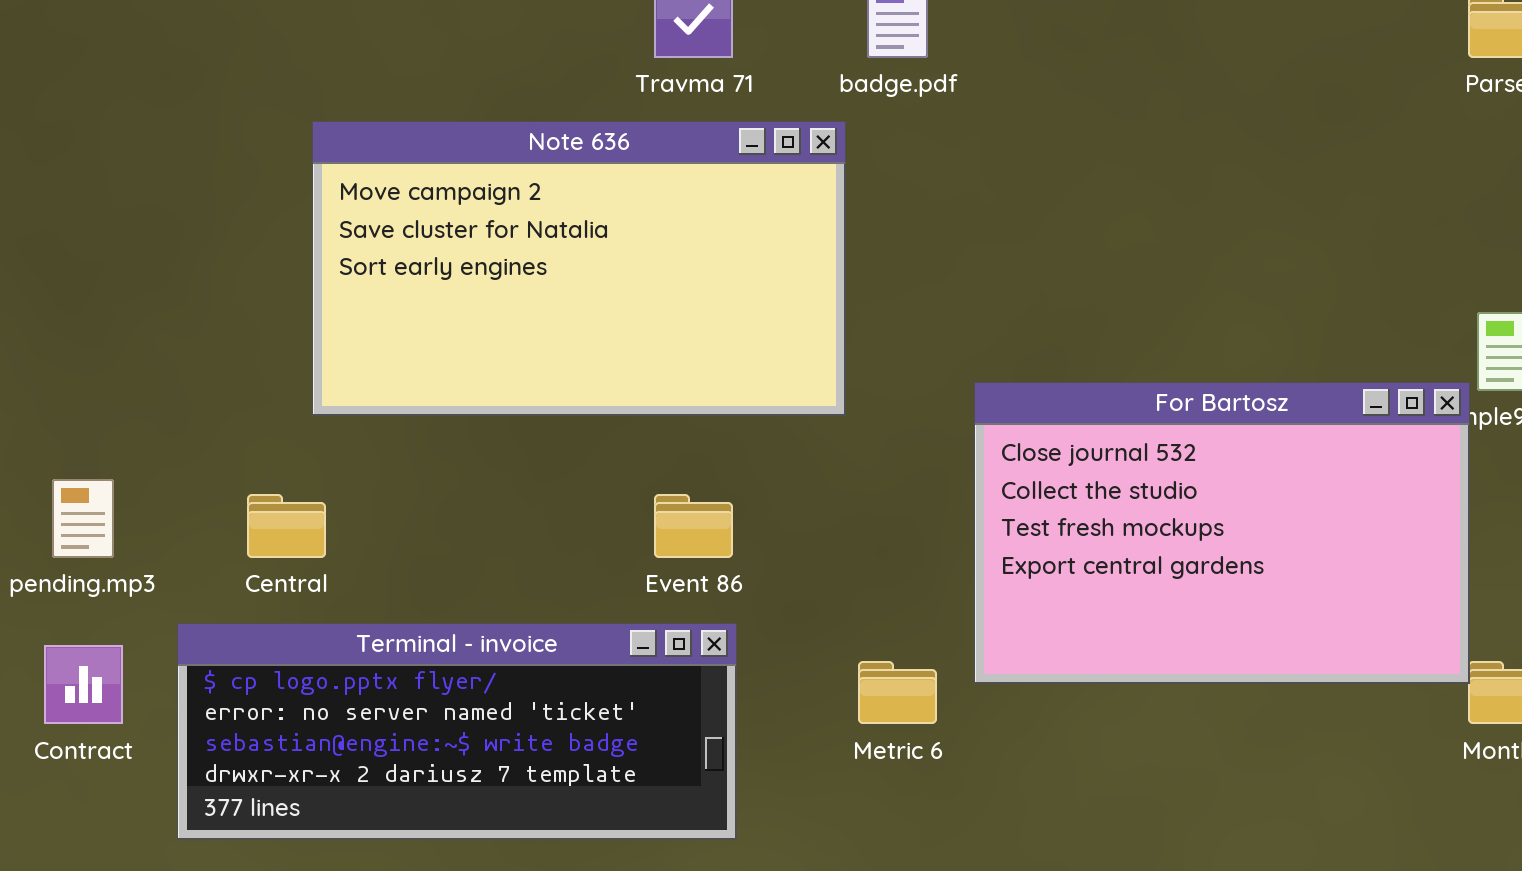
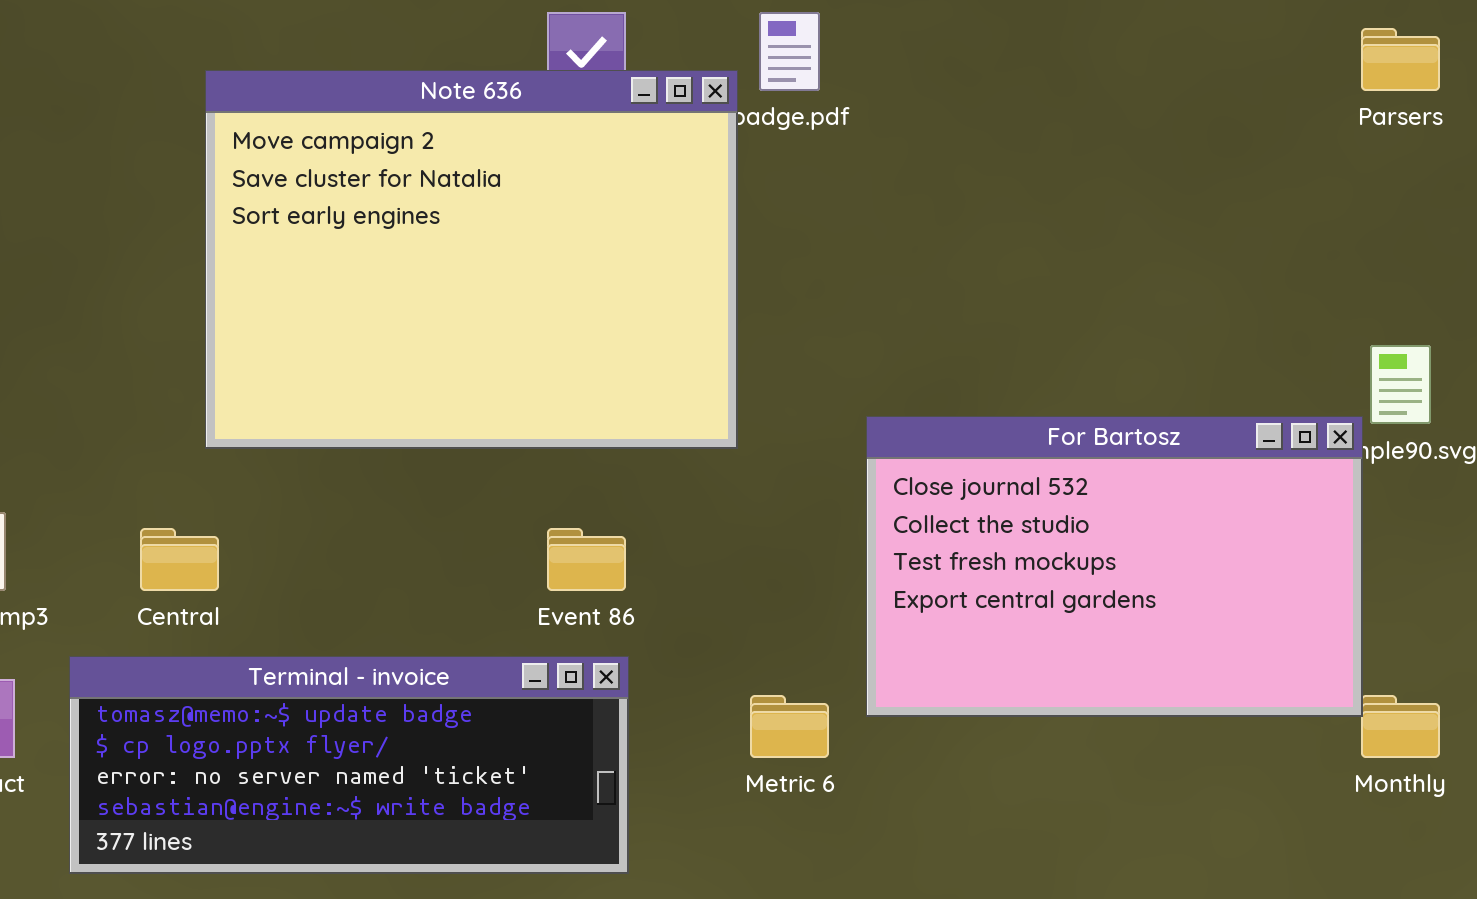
Note 636: [312,121,846,416] -> [205,70,738,449], resized
Terminal - invoice: [177,623,737,840] -> [69,656,629,874], scrolled up 1 row

